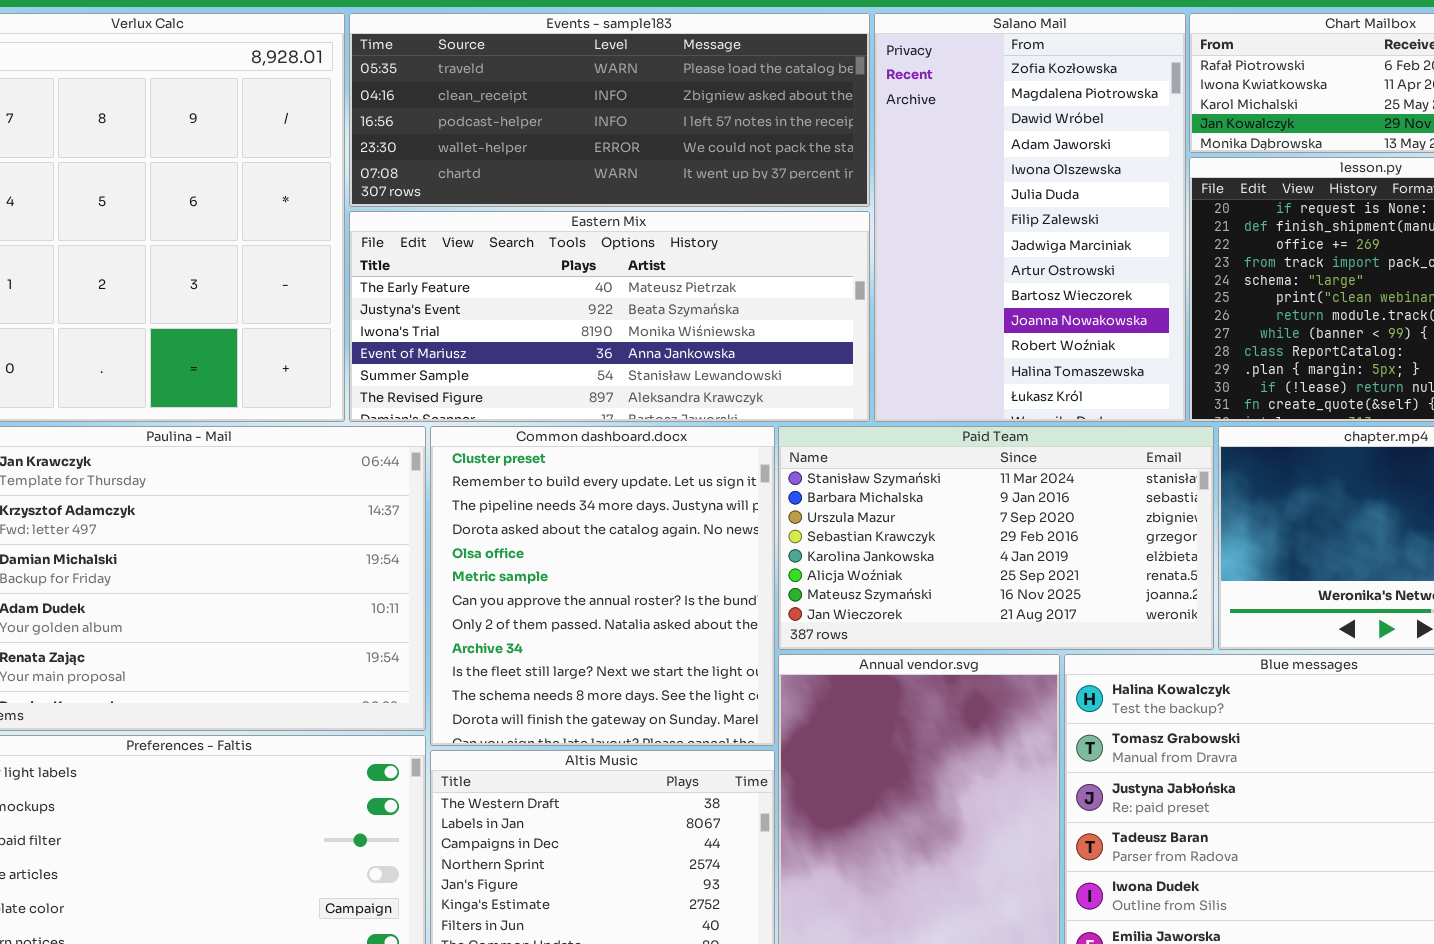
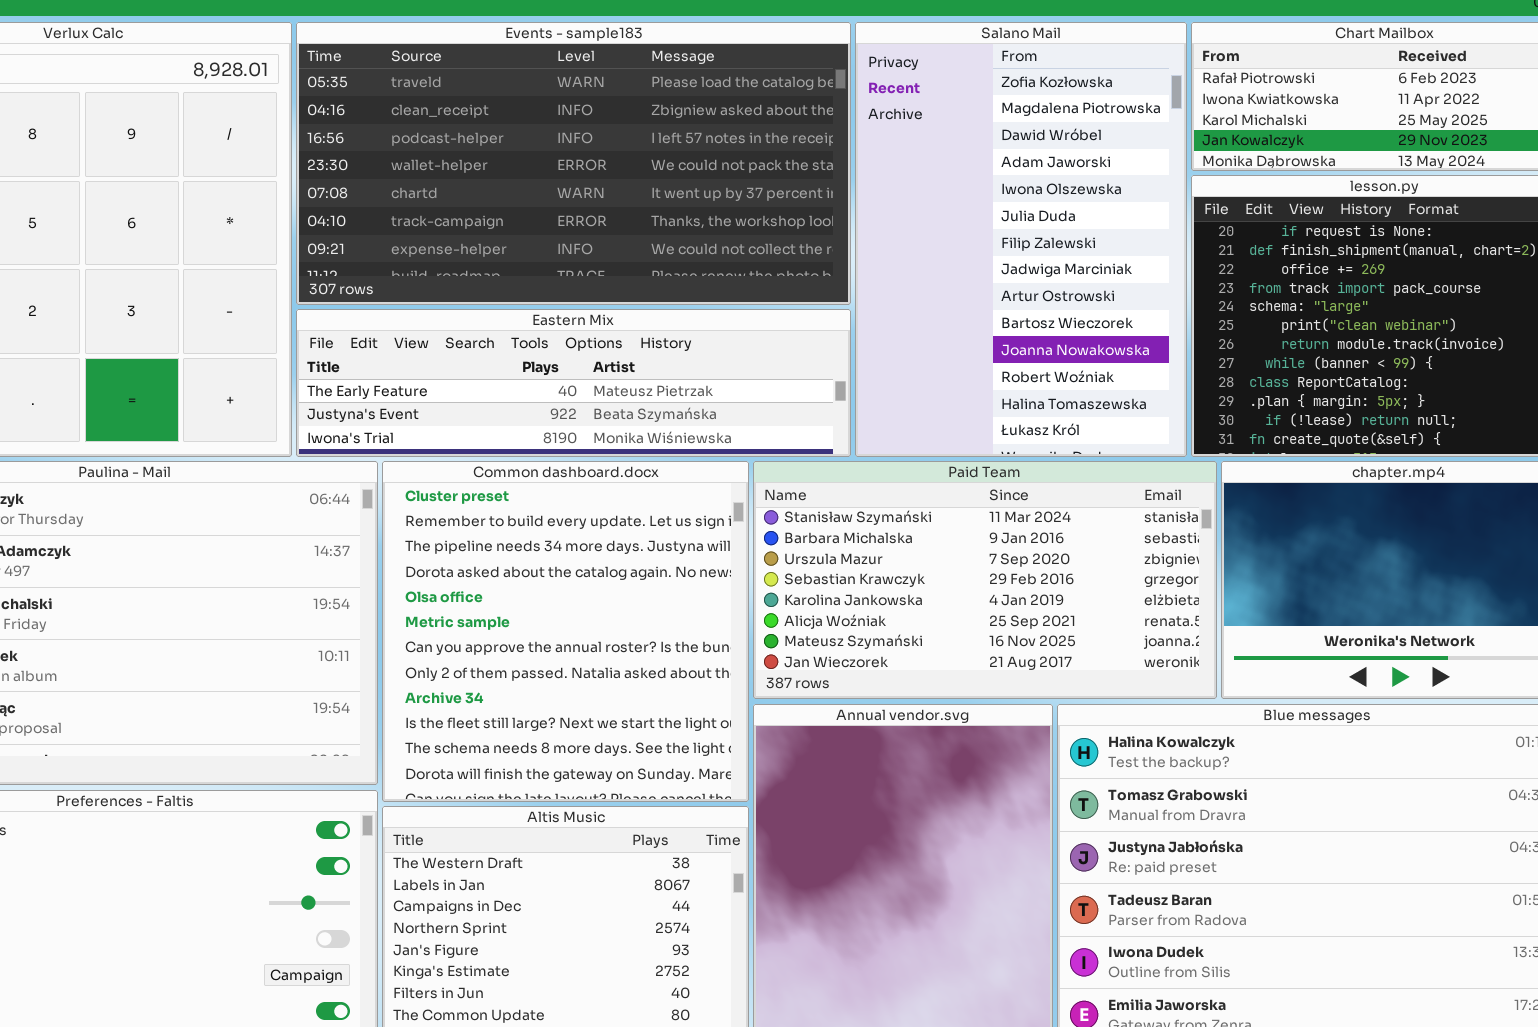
Events - sample183: [349,13,870,207] -> [296,22,851,305], resized
Eastern Mix: [349,211,870,422] -> [296,309,851,457], resized

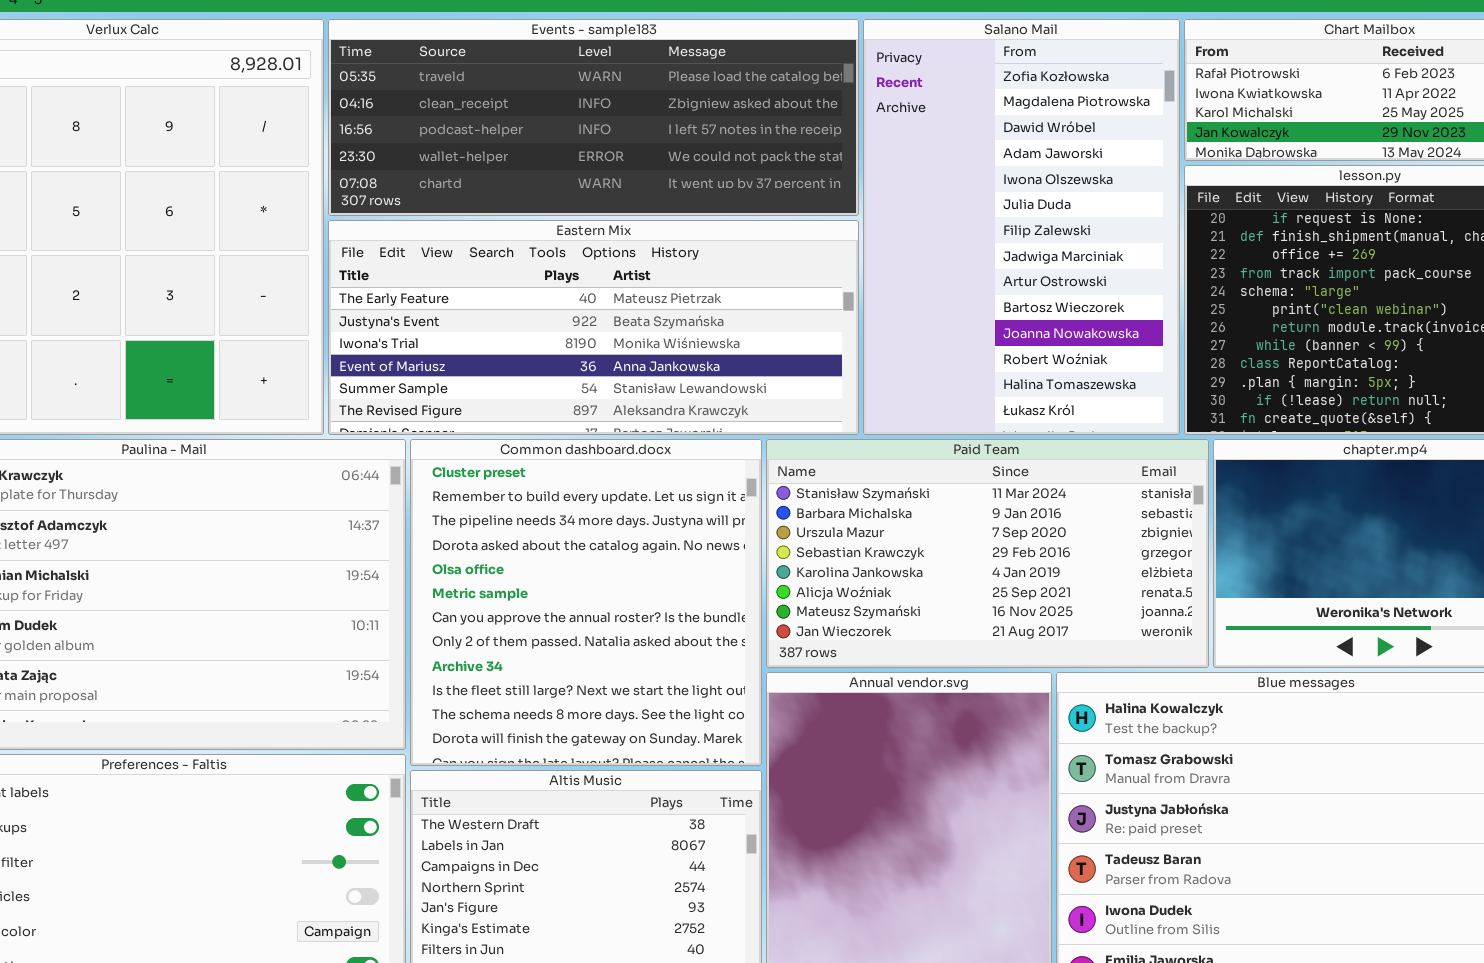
Events - sample183: [296,22,851,305] -> [328,19,859,216], resized
Eastern Mix: [296,309,851,457] -> [328,220,859,435], resized

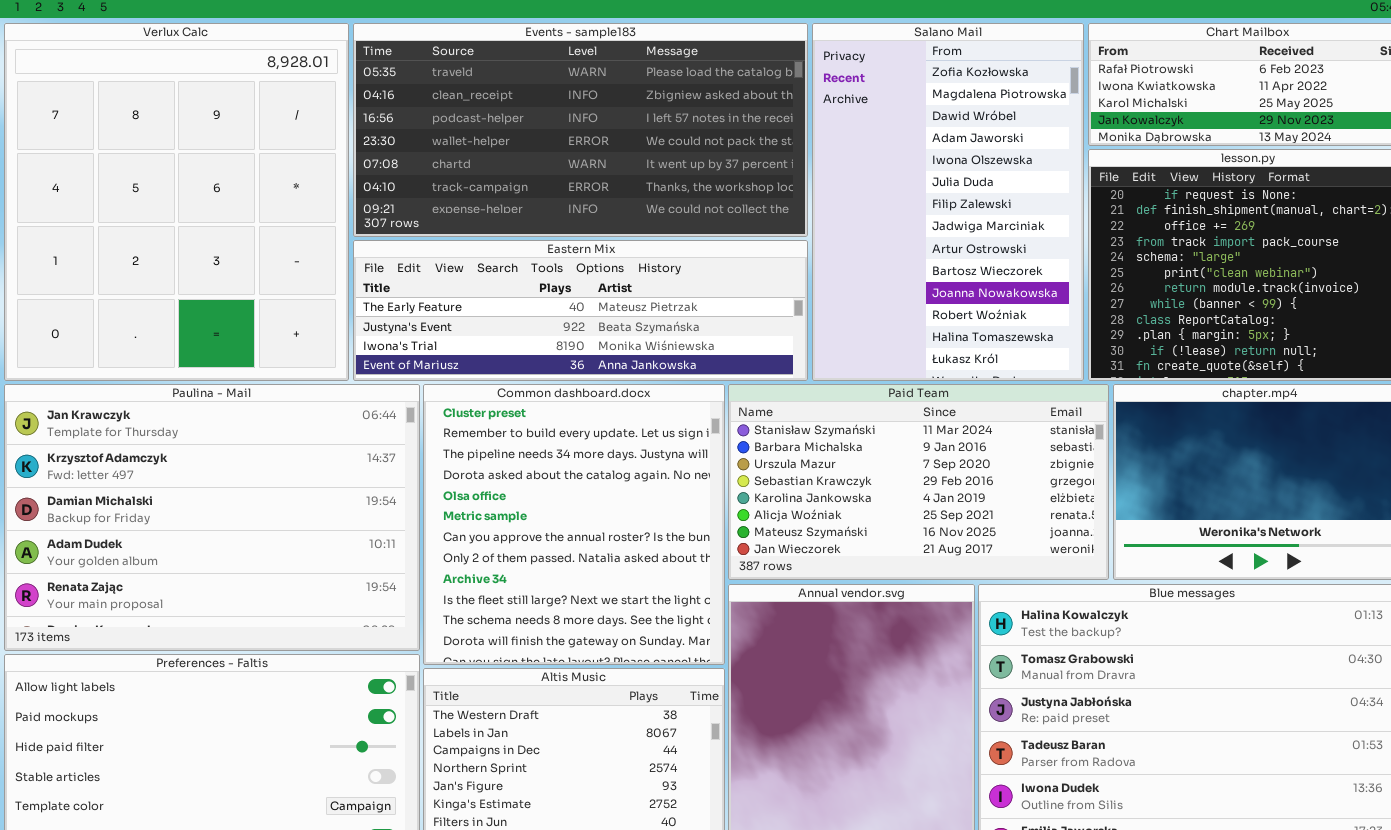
Events - sample183: [328,19,859,216] -> [353,23,808,237], resized
Eastern Mix: [328,220,859,435] -> [353,240,808,381], resized

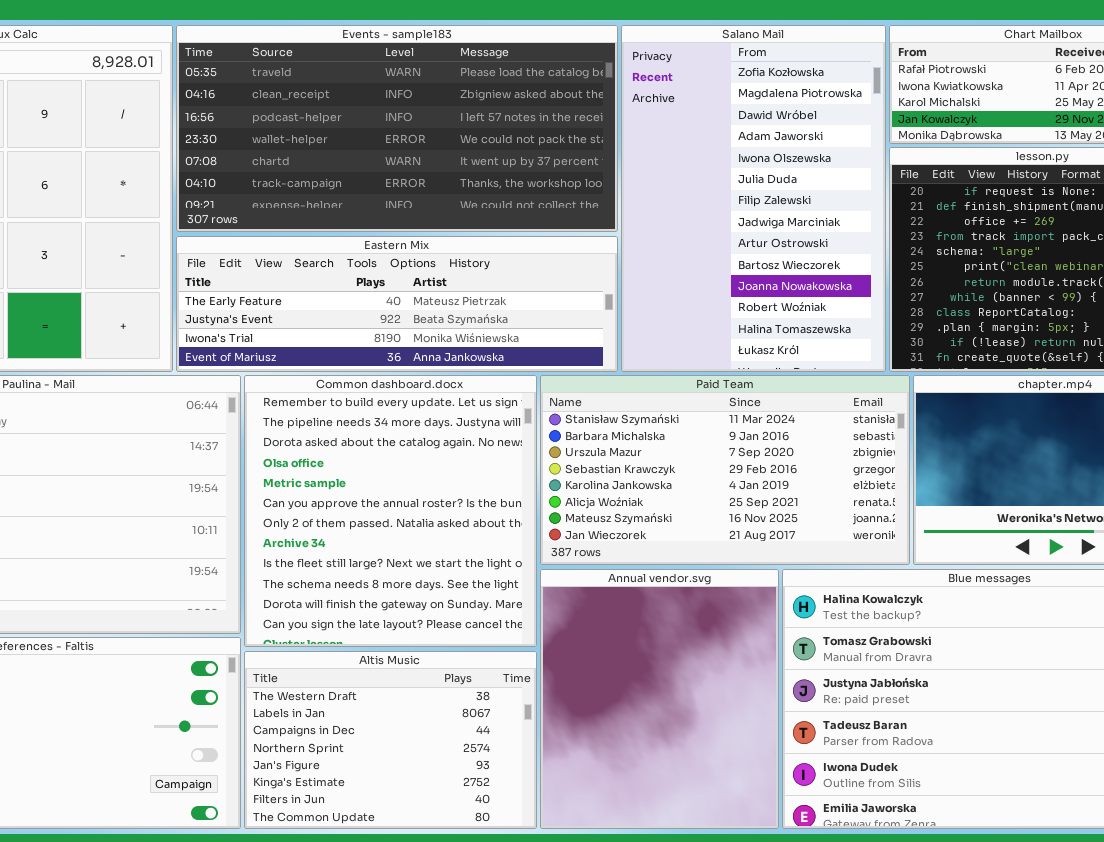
Common dashboard.docx: [423,384,725,665] -> [244,375,537,647], scrolled down 1 row

